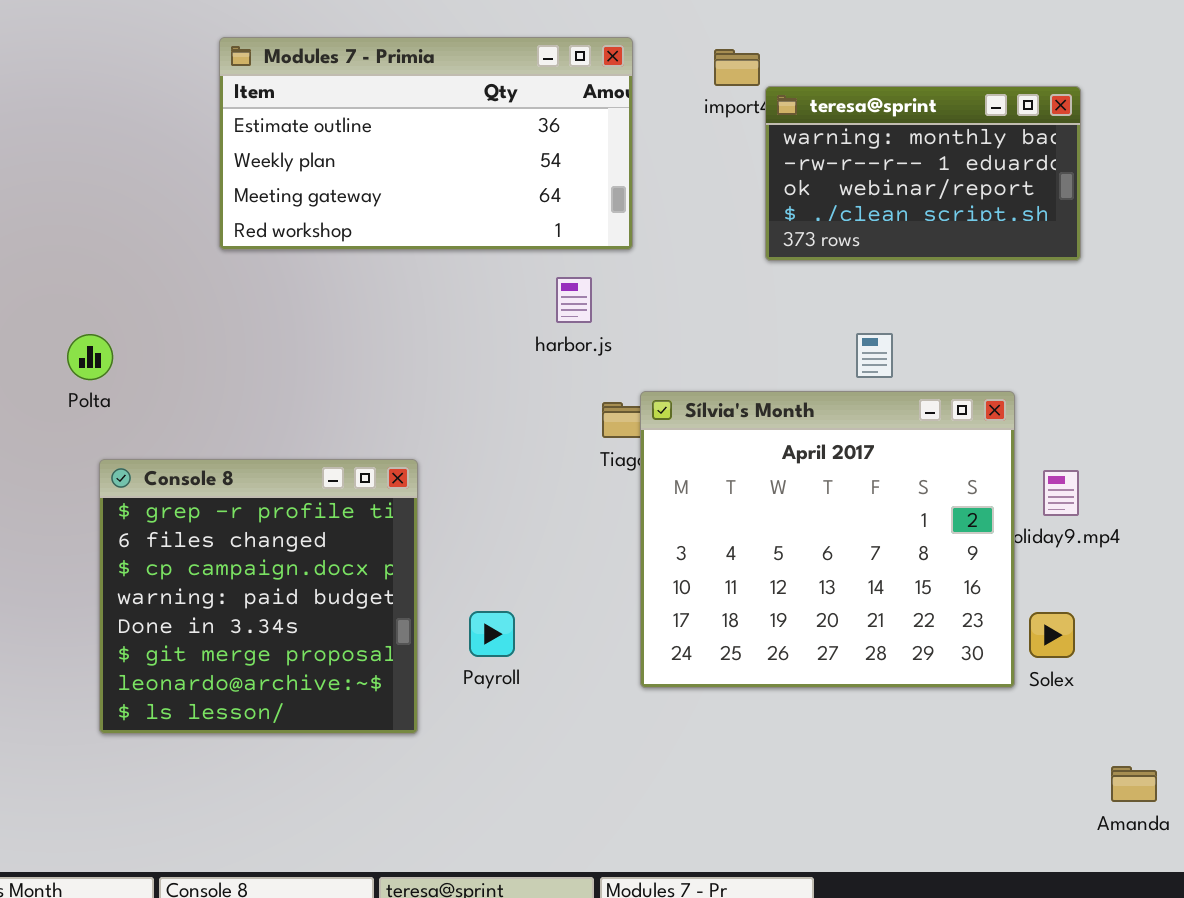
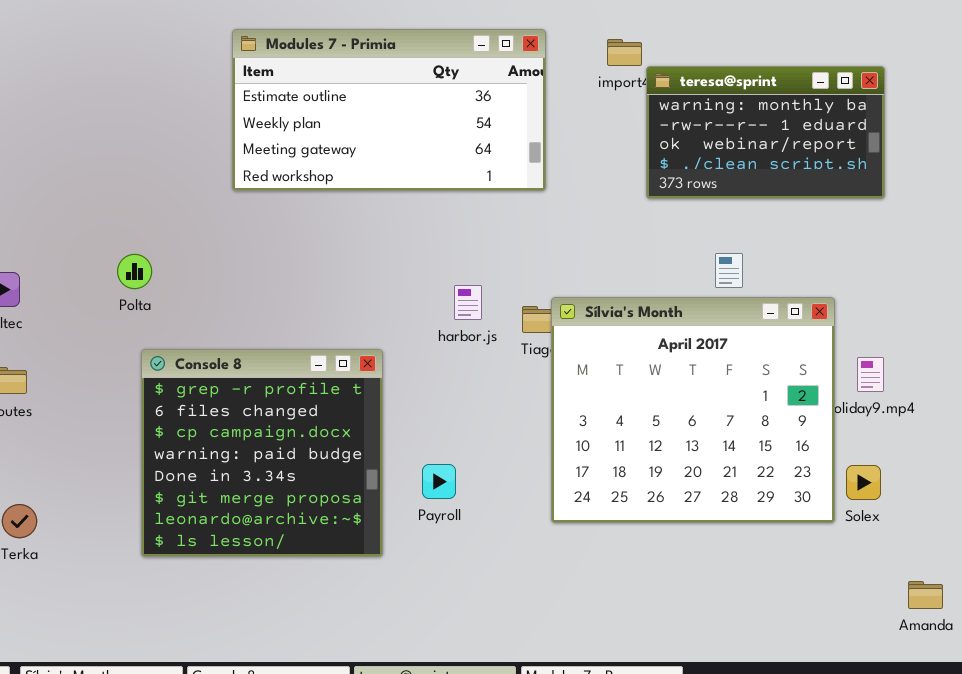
harbor.js: [556,277,592,323] -> [454,285,482,320], moved

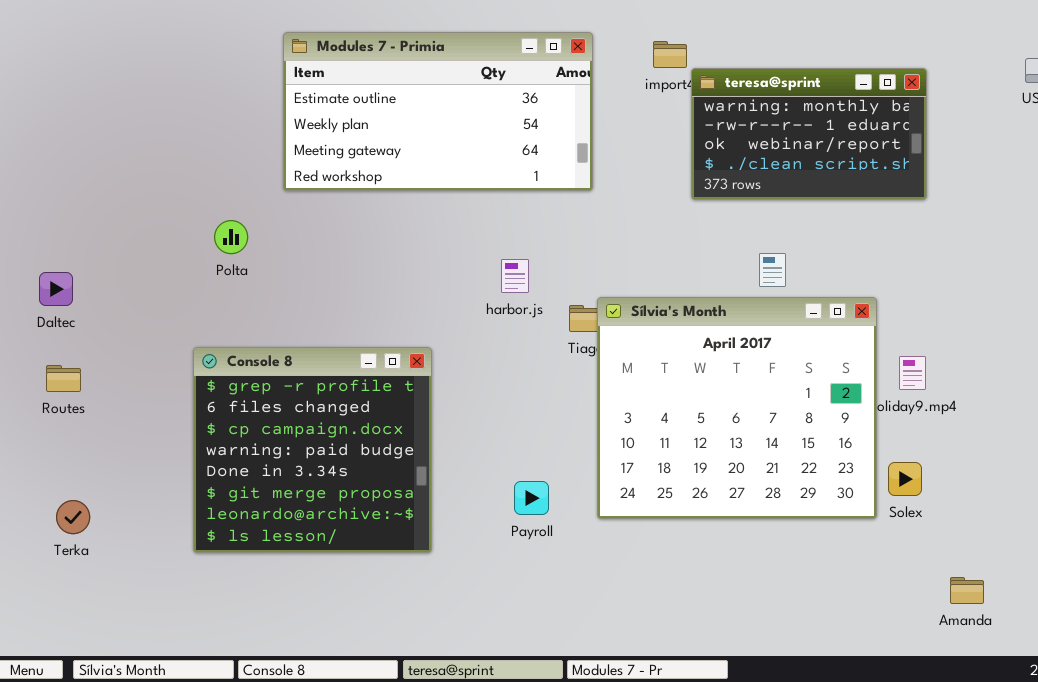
Polta: [117,254,152,289] -> [214,220,248,254], moved
harbor.js: [454,285,482,320] -> [501,259,529,293], moved
Payroll: [422,464,456,499] -> [514,481,549,515], moved

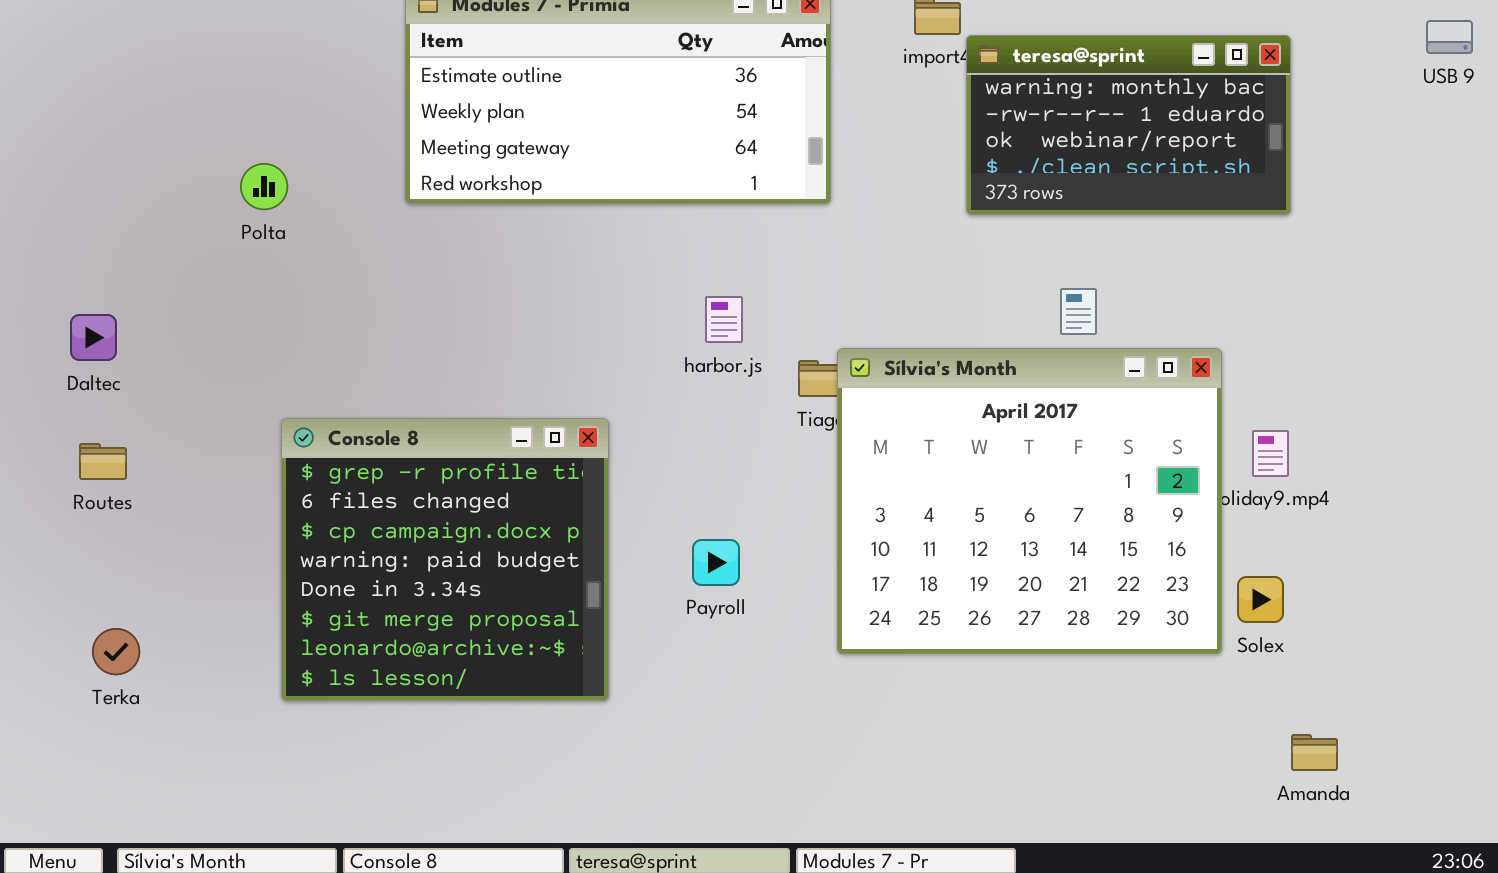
Polta: [214,220,248,254] -> [240,163,288,210], moved
Payroll: [514,481,549,515] -> [692,539,740,586], moved
Amanda: [950,577,984,604] -> [1291,734,1338,771], moved

